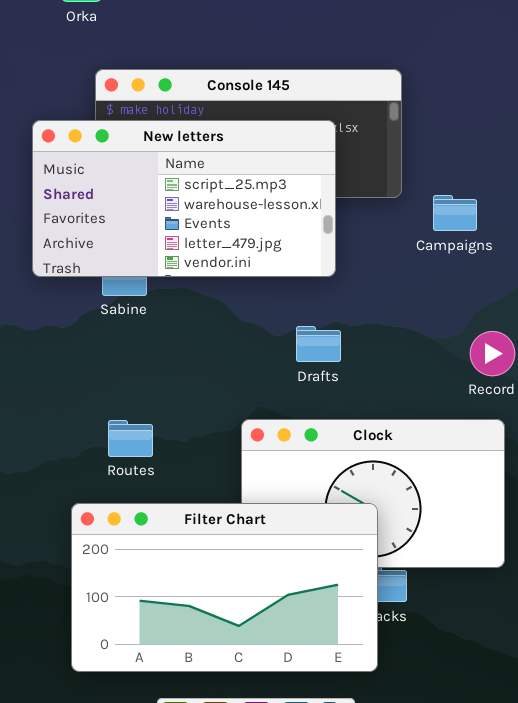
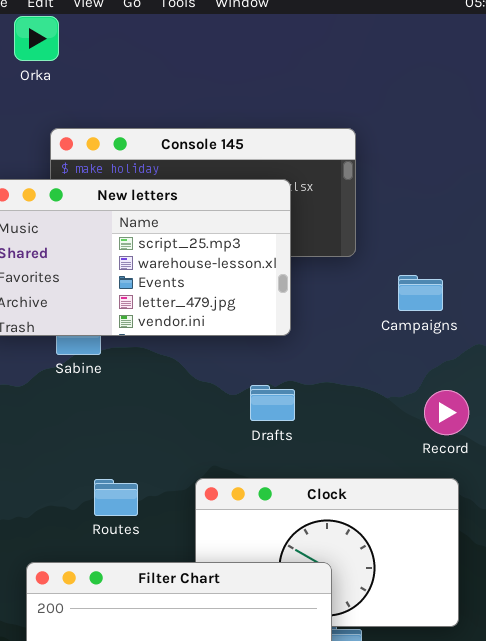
Campaigns: [433,195,477,231] -> [398,275,443,311], moved
Routes: [108,420,153,457] -> [94,479,138,516], moved

